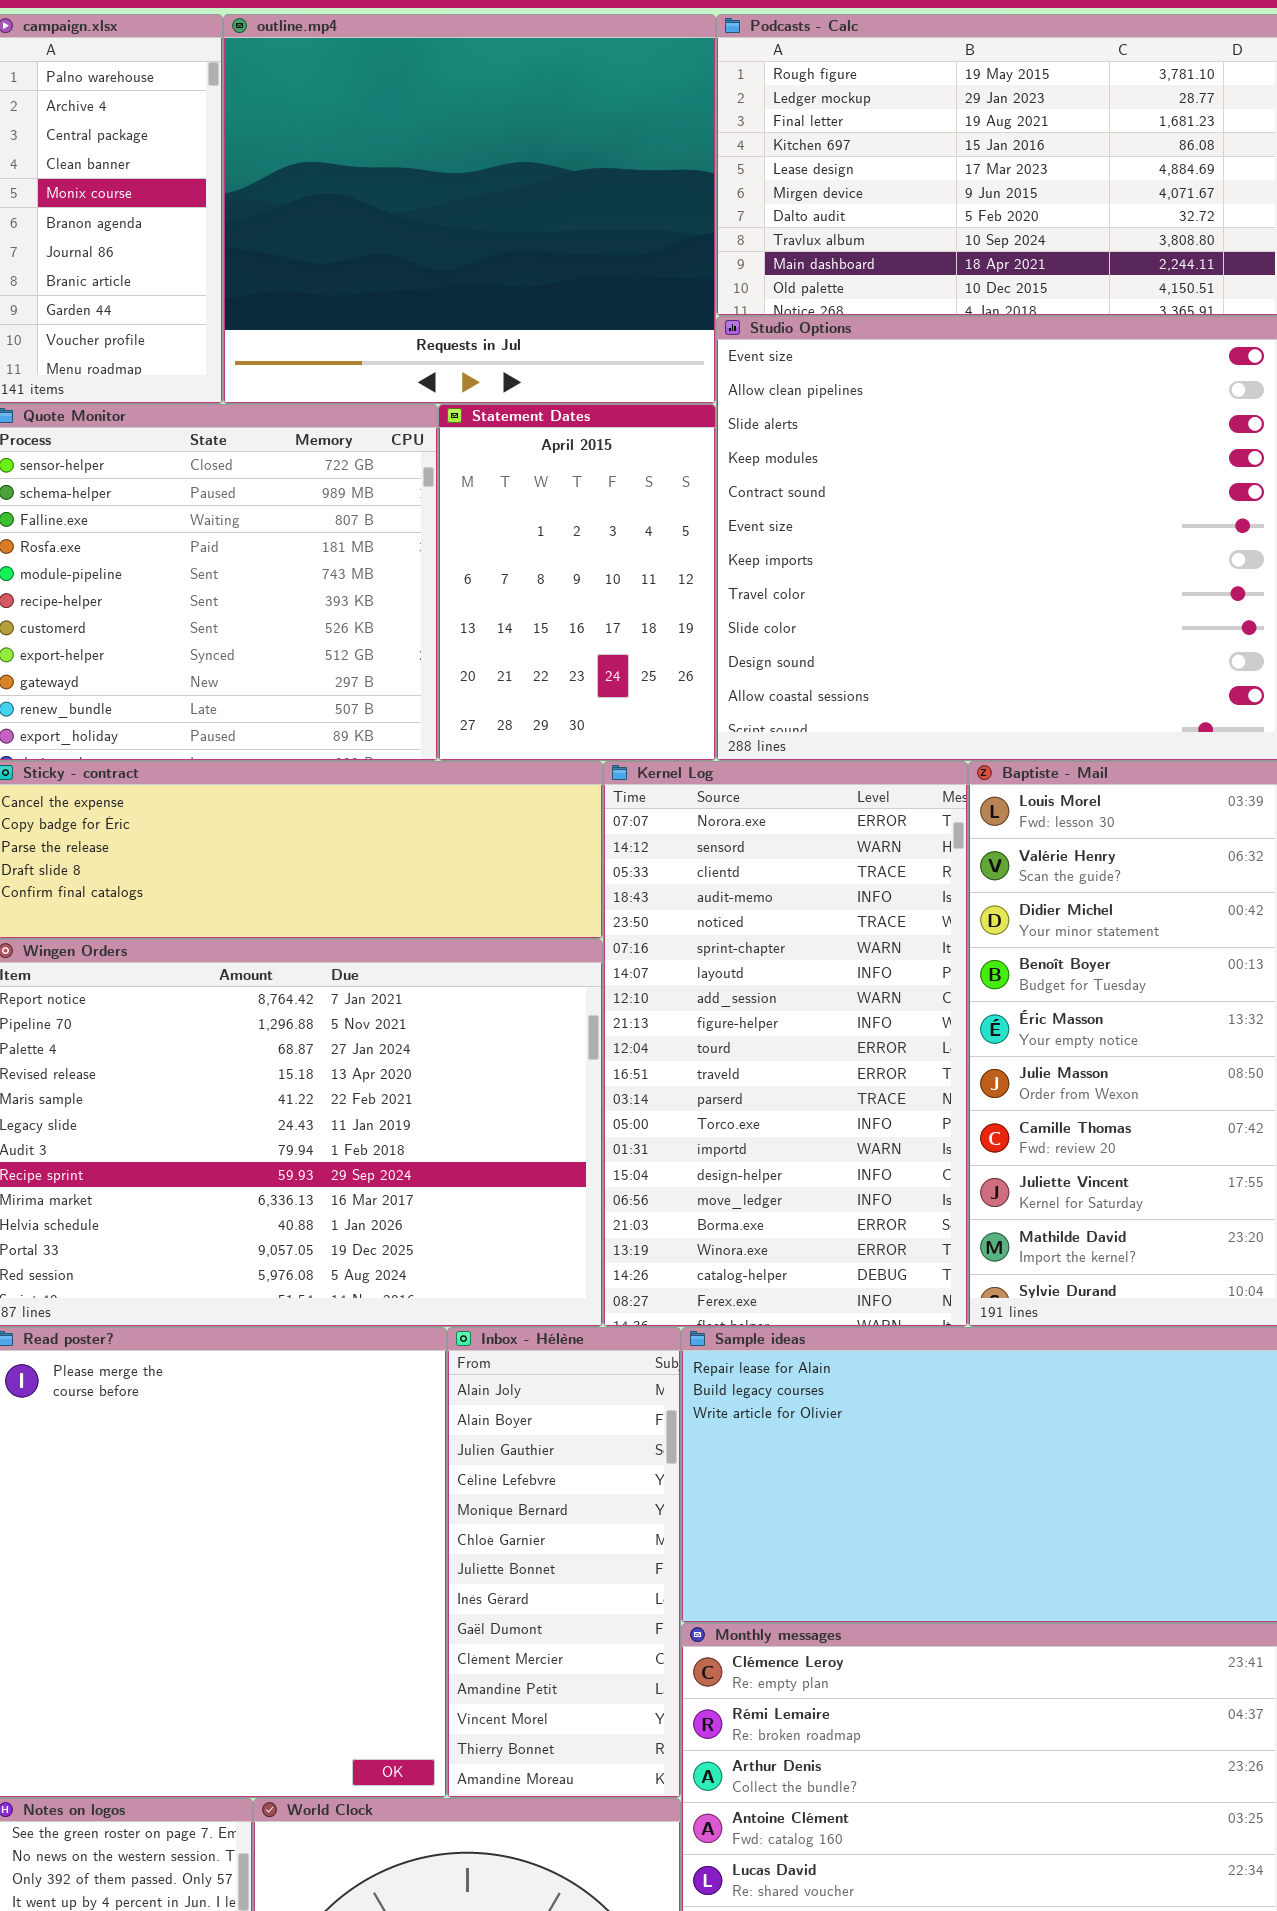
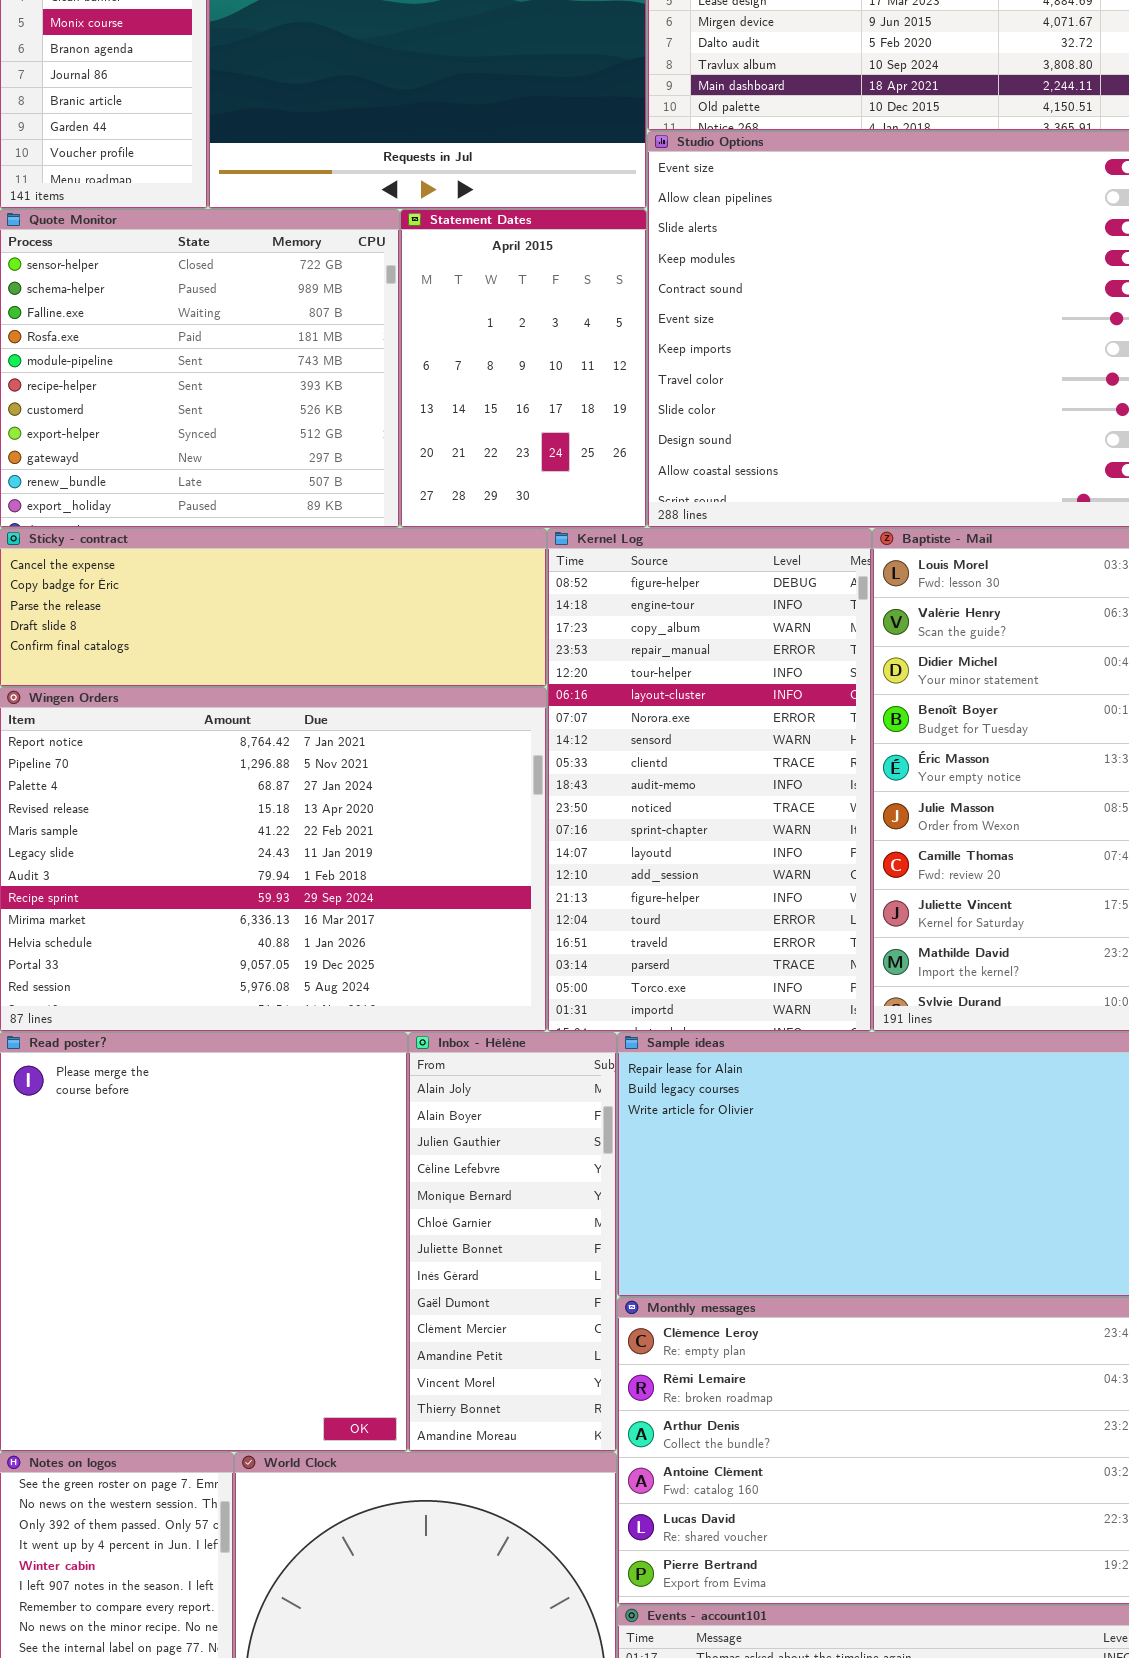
Kernel Log: [603,761,968,1327] -> [547,528,872,1032], scrolled up 6 rows

